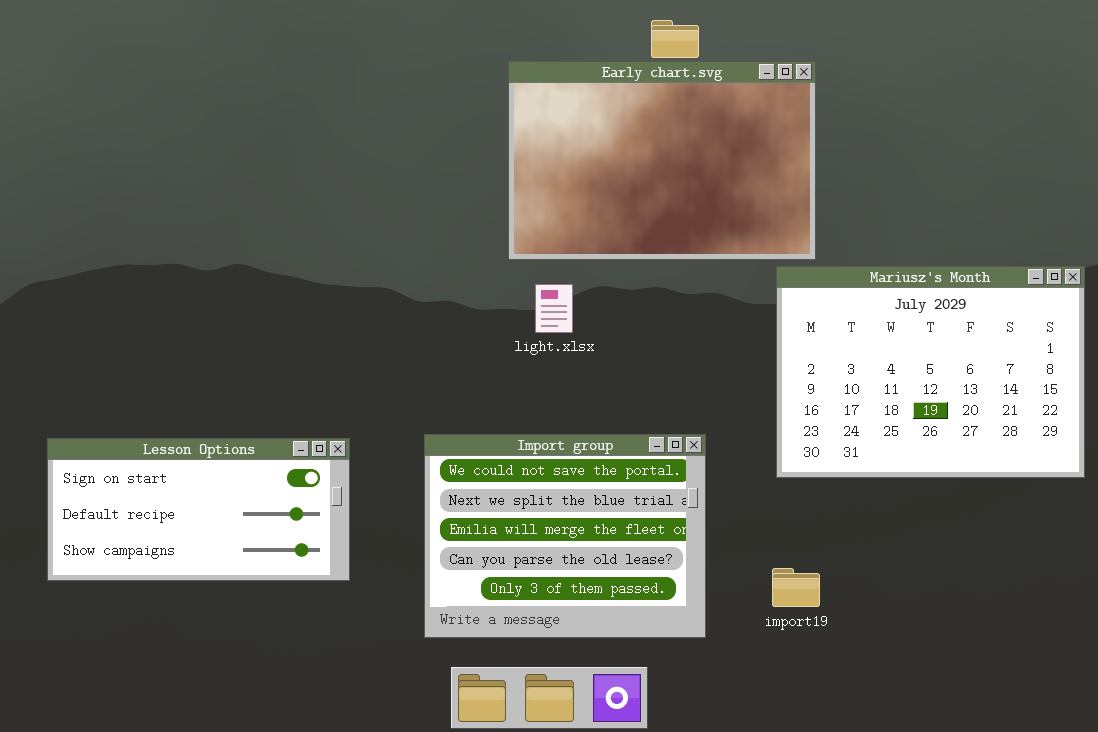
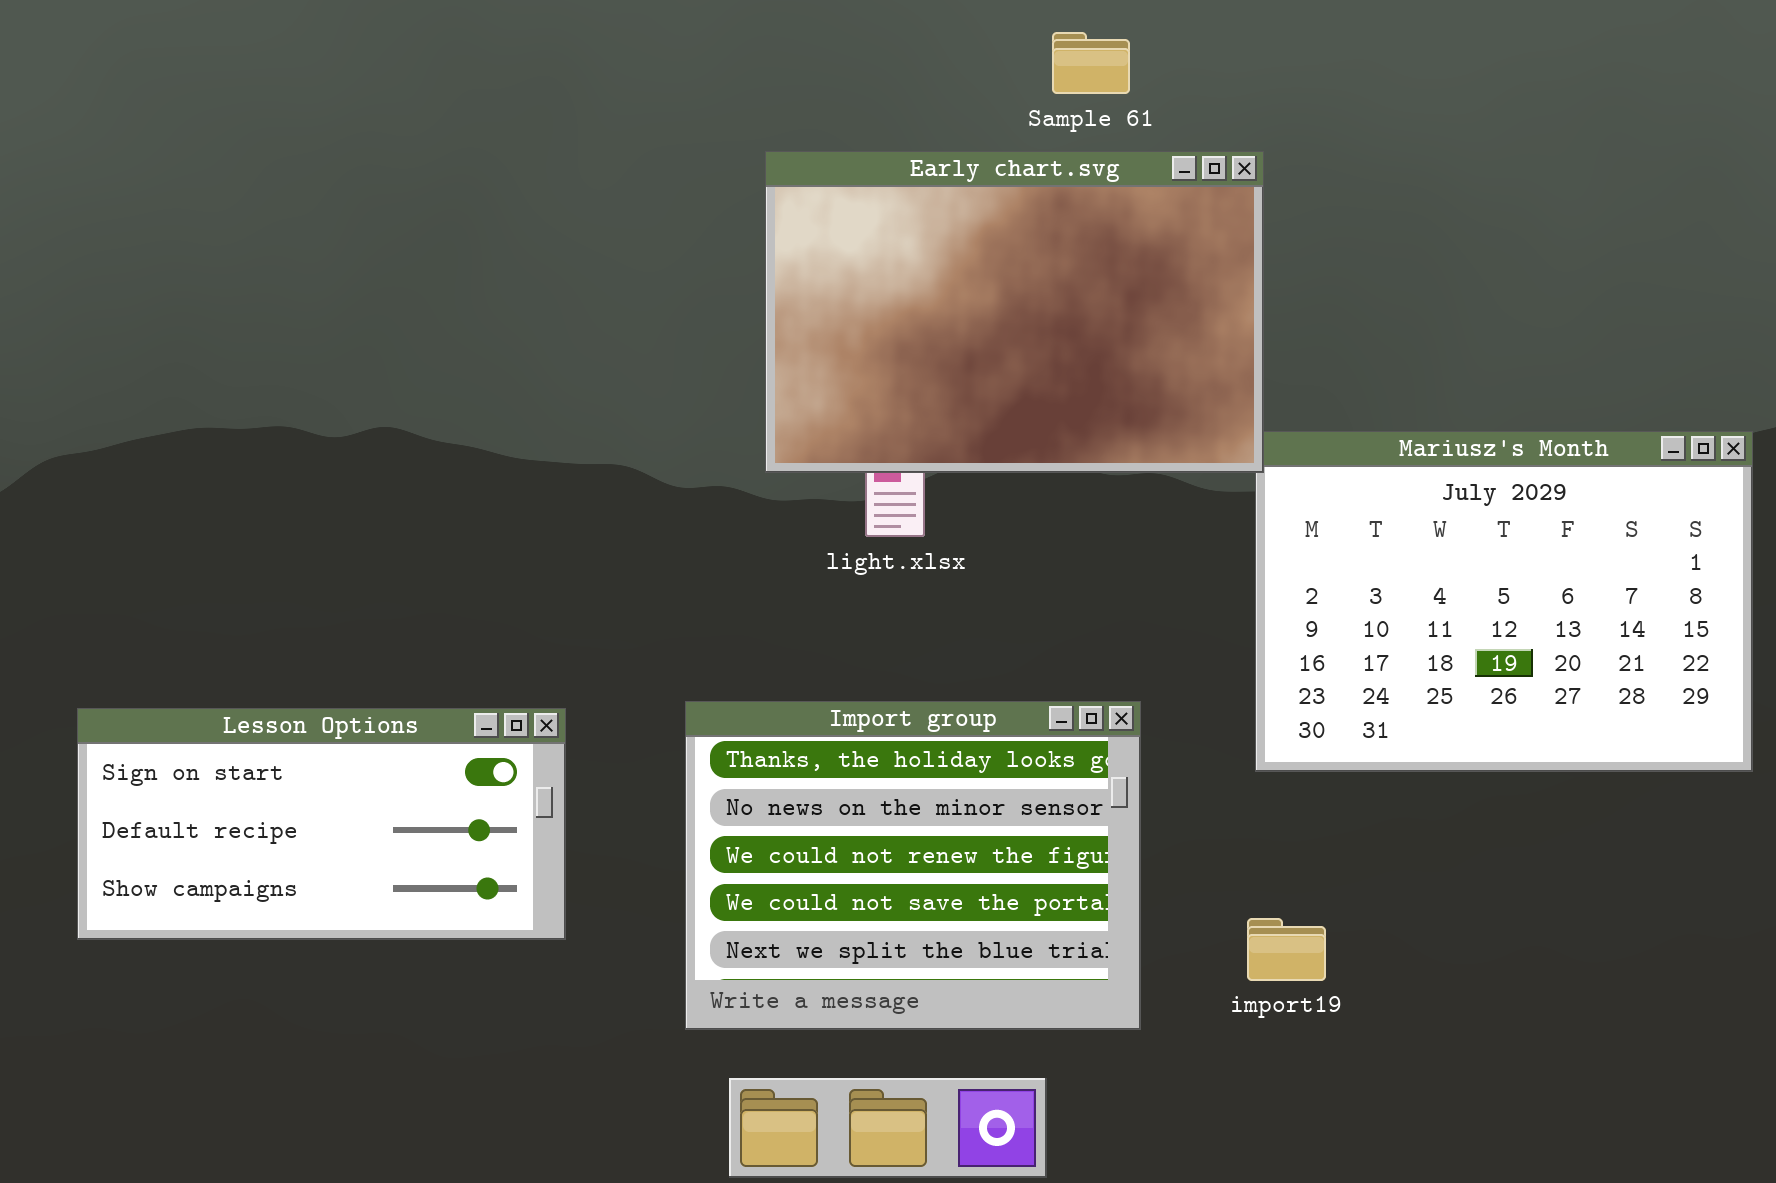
Early chart.svg: [508,61,816,260] -> [765,151,1264,473], moved
Import group: [424,434,706,638] -> [685,701,1141,1030], scrolled up 3 rows

